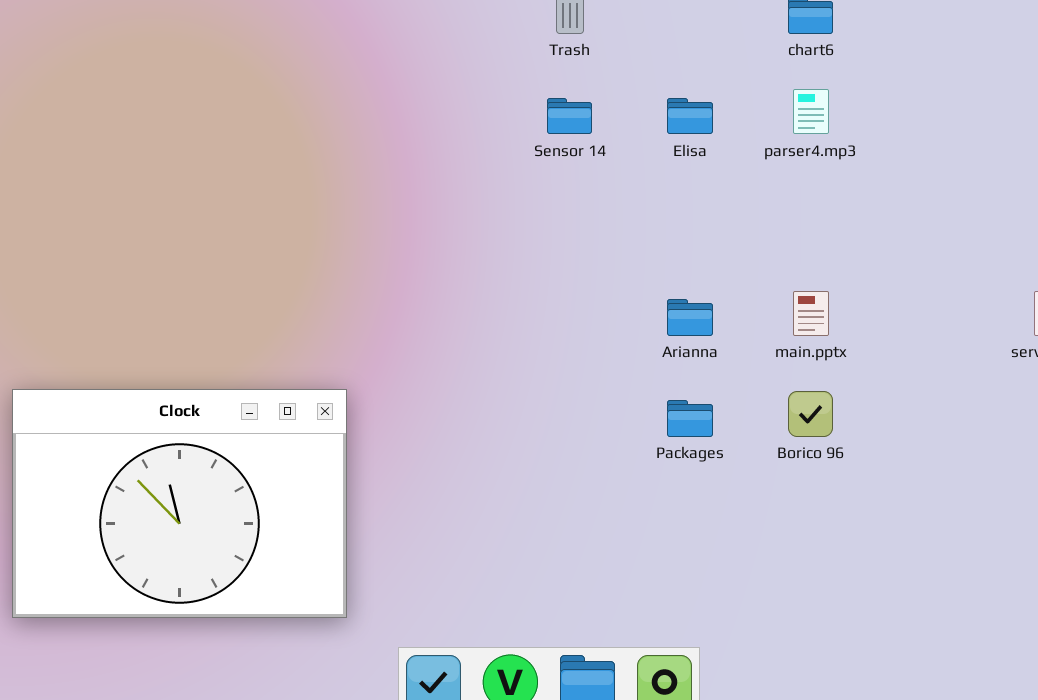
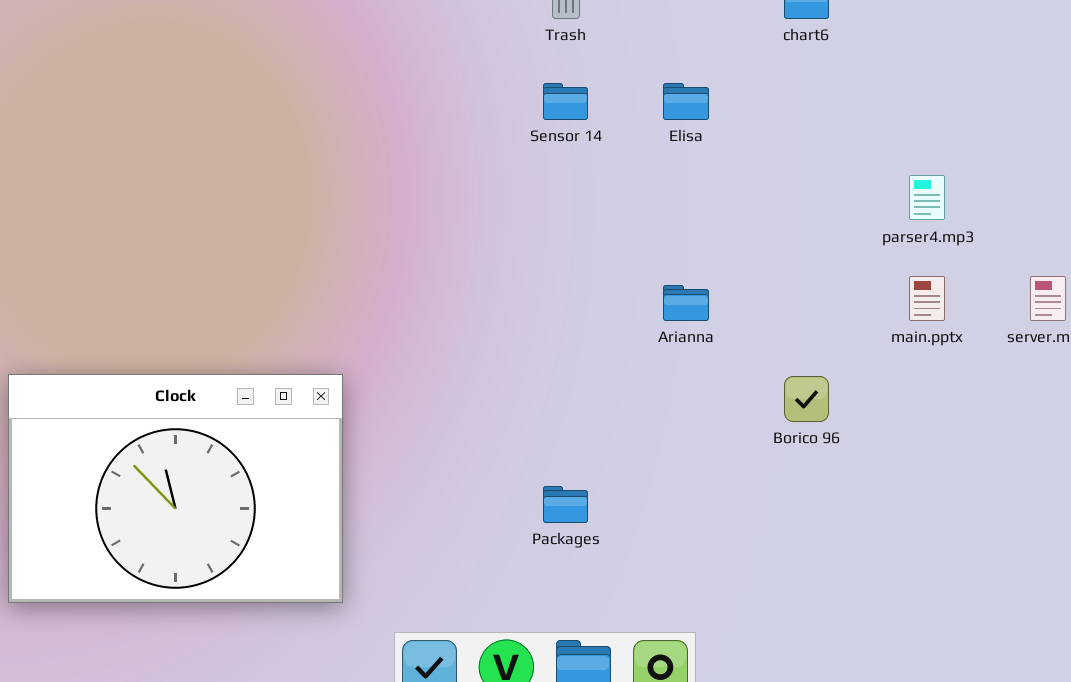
parser4.mp3: [793,89,829,134] -> [909,175,945,220], moved
main.pptx: [793,291,829,336] -> [909,276,945,321], moved
Packages: [667,400,713,437] -> [543,486,588,523], moved

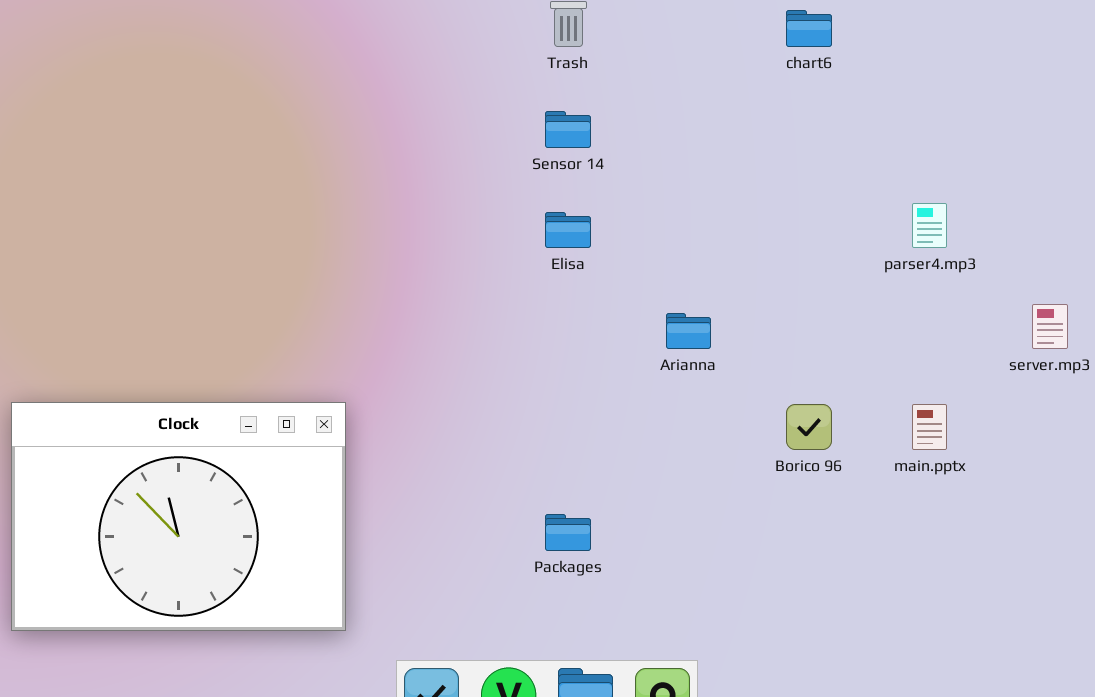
Elisa: [663,83,709,120] -> [545,212,591,248], moved
main.pptx: [909,276,945,321] -> [912,404,947,450], moved

